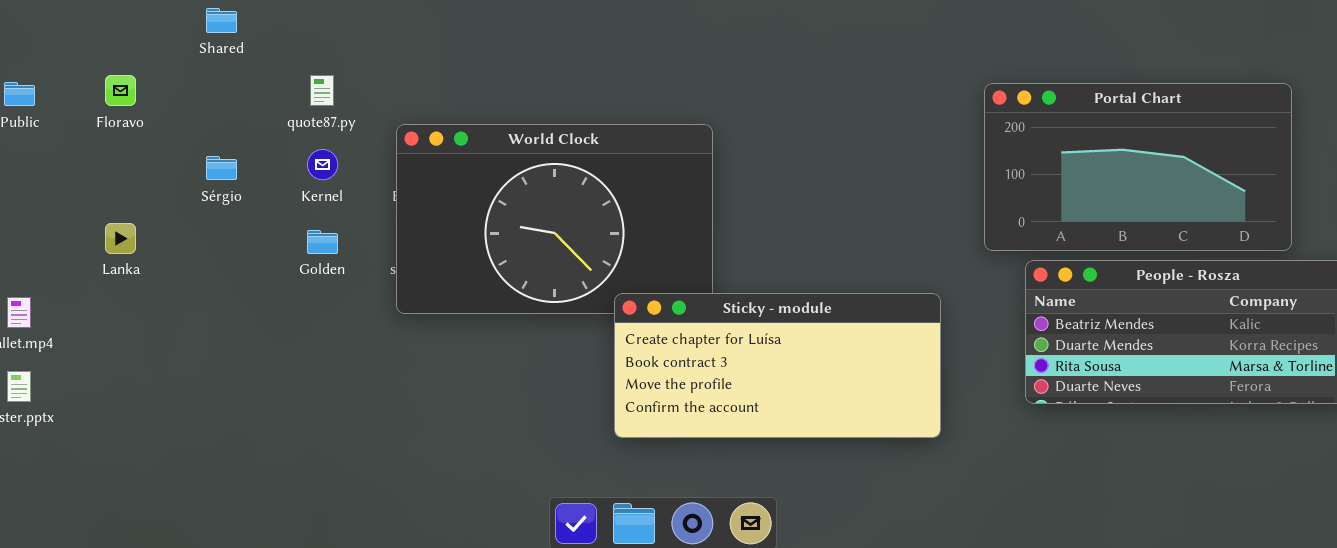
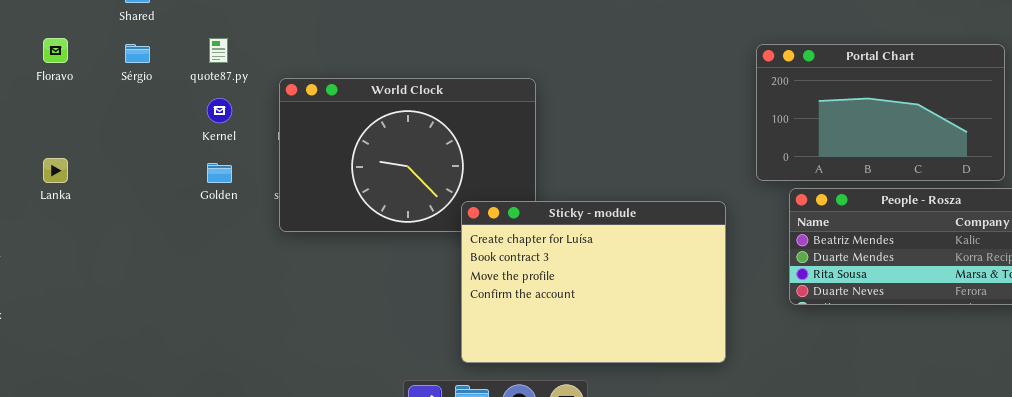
Sérgio: [206,156,237,180] -> [125,44,150,63], moved
Sticky - module: [614,293,941,438] -> [461,201,726,363], moved, resized

